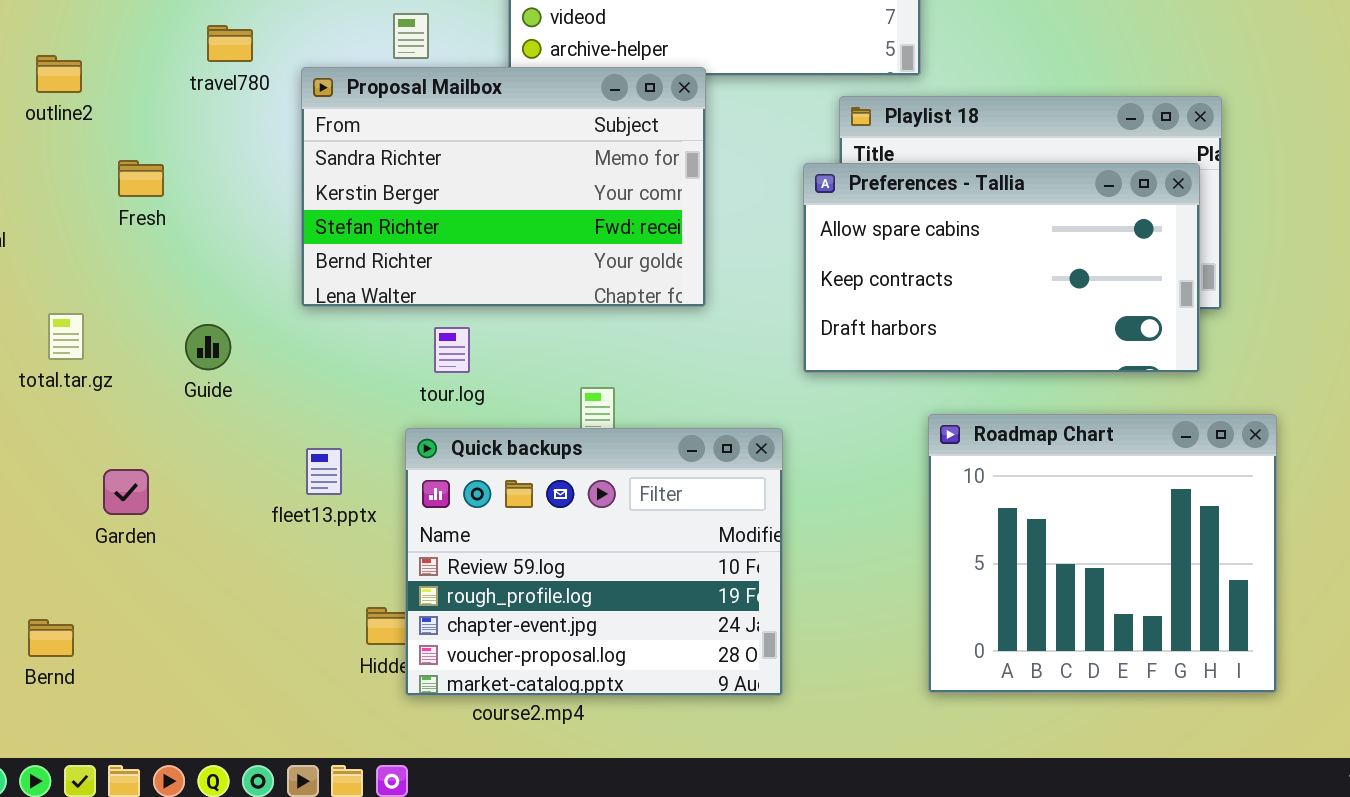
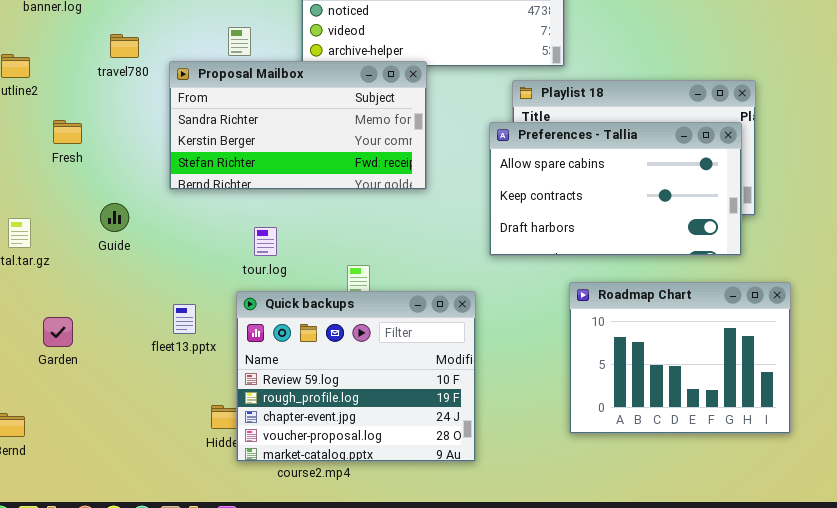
Proposal Mailbox: [301,67,706,307] -> [169,61,427,190], resized
Guide: [185,324,231,370] -> [100,203,129,232], moved
Roadmap Chart: [928,414,1277,693] -> [569,282,791,434], resized

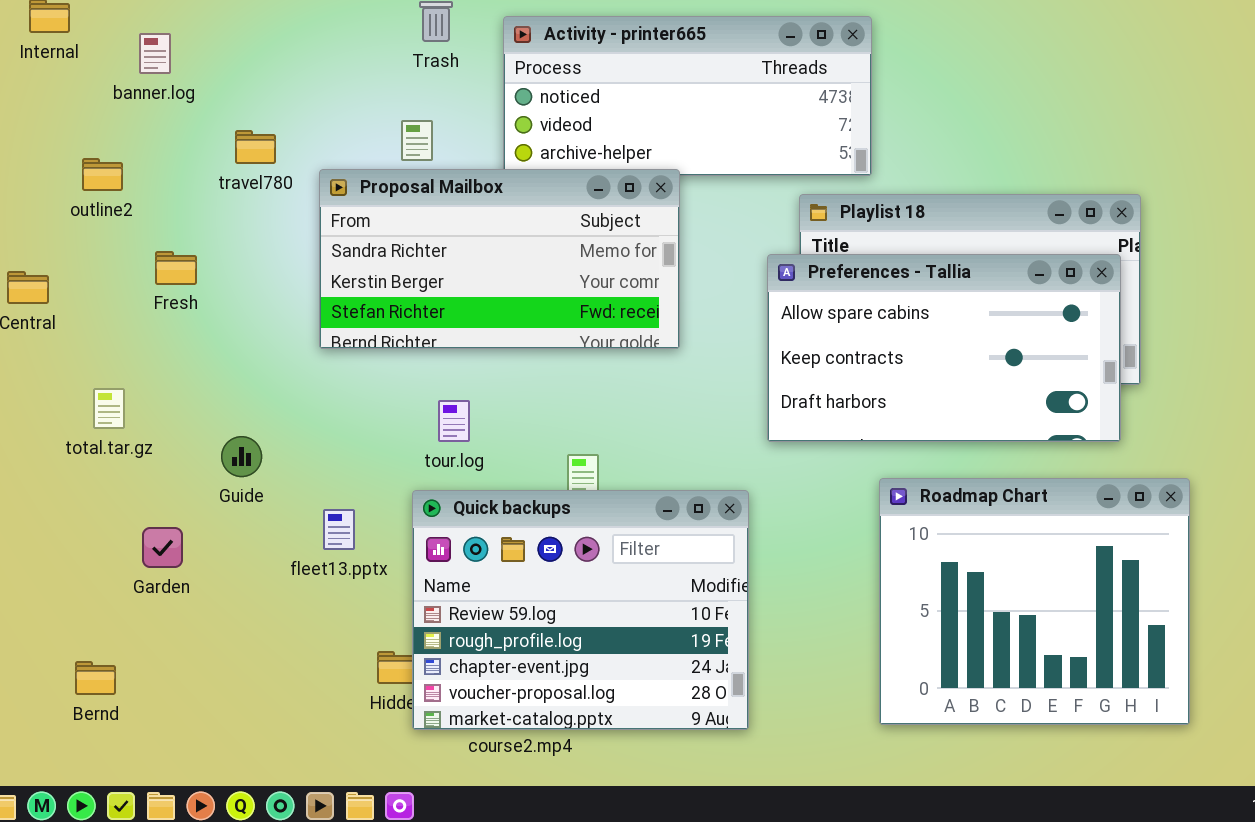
Guide: [100,203,129,232] -> [221,436,262,477], moved
Roadmap Chart: [569,282,791,434] -> [879,478,1190,725], resized

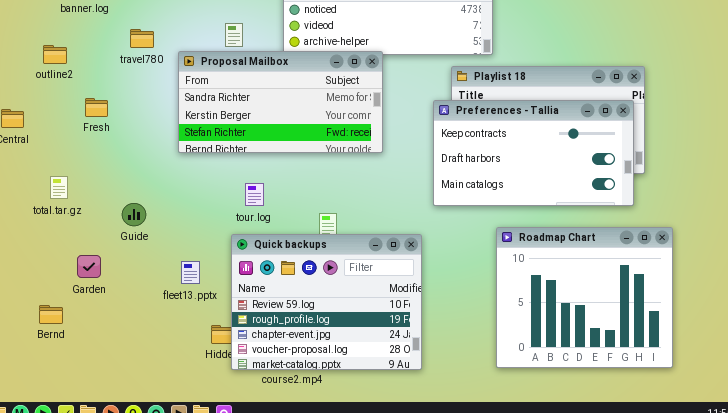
Preferences - Tallia: [767,254,1121,442] -> [433,100,634,206], scrolled down 1 row
fleet13.pptx: [323,509,355,550] -> [181,261,200,284], moved
Bernd: [75,661,116,695] -> [39,305,63,324], moved

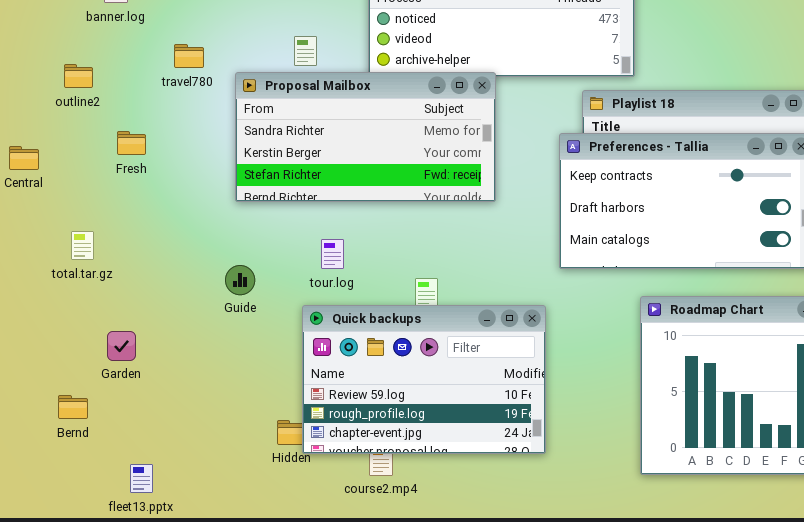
Guide: [122,203,146,226] -> [225,265,255,295], moved
Quick backups: [231,234,422,370] -> [302,305,546,454], resized
fleet13.pptx: [181,261,200,284] -> [130,464,153,493], moved

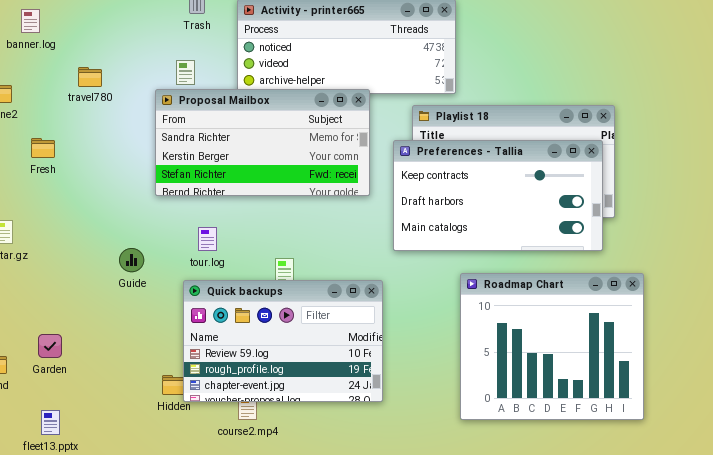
Proposal Mailbox: [235,72,496,202] -> [155,89,370,196], moved
Garden: [107,331,136,361] -> [38,334,62,358], moved

